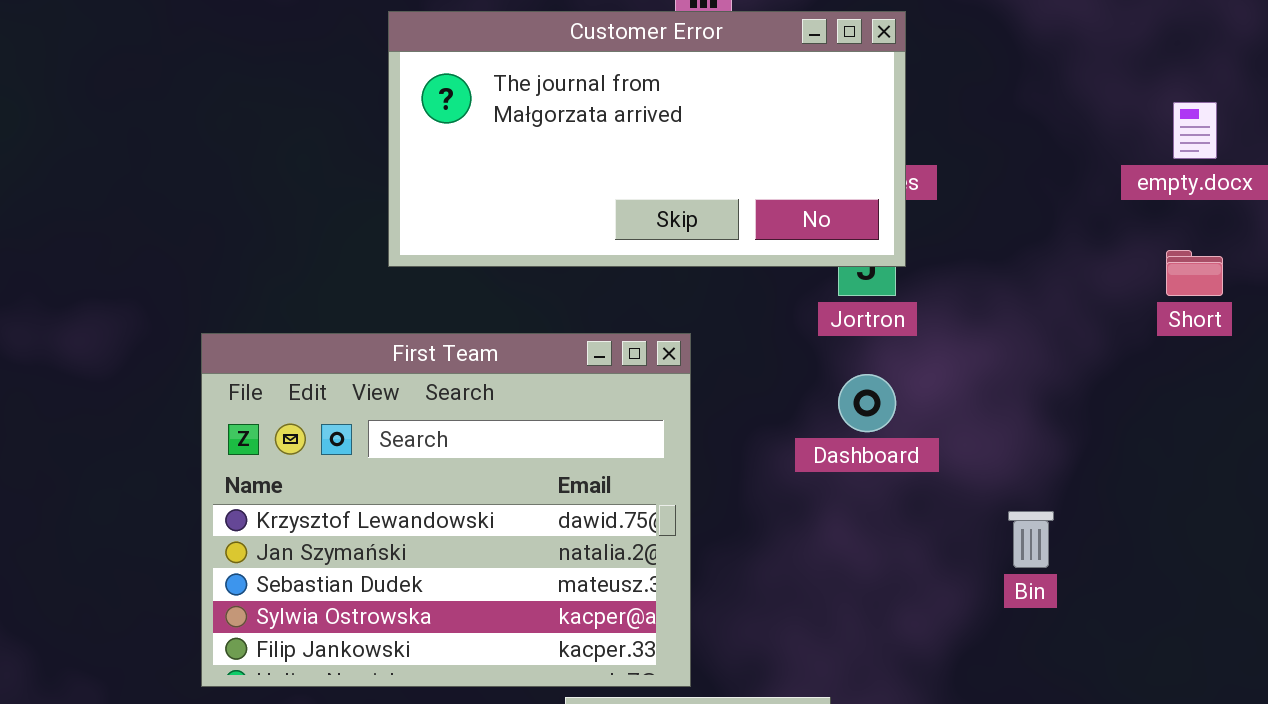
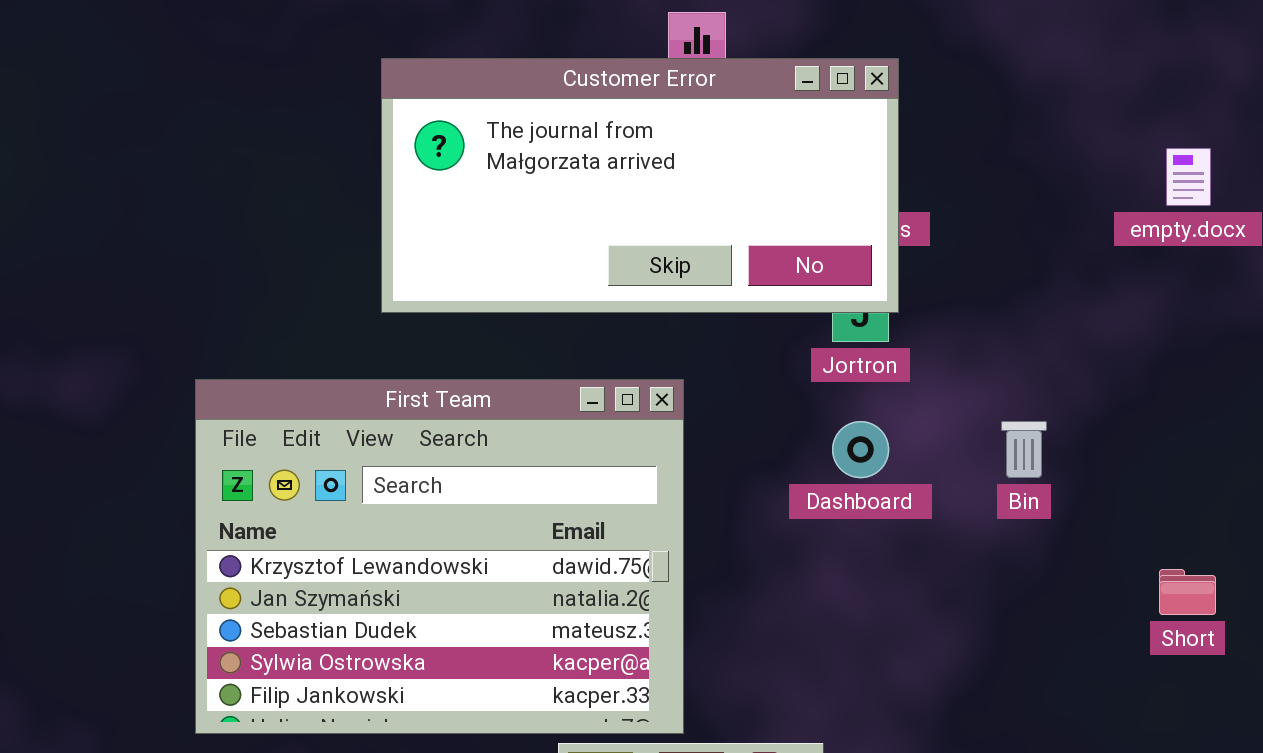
Short: [1166,250,1223,296] -> [1159,569,1216,615], moved
Bin: [1008,511,1054,568] -> [1001,421,1047,478], moved

